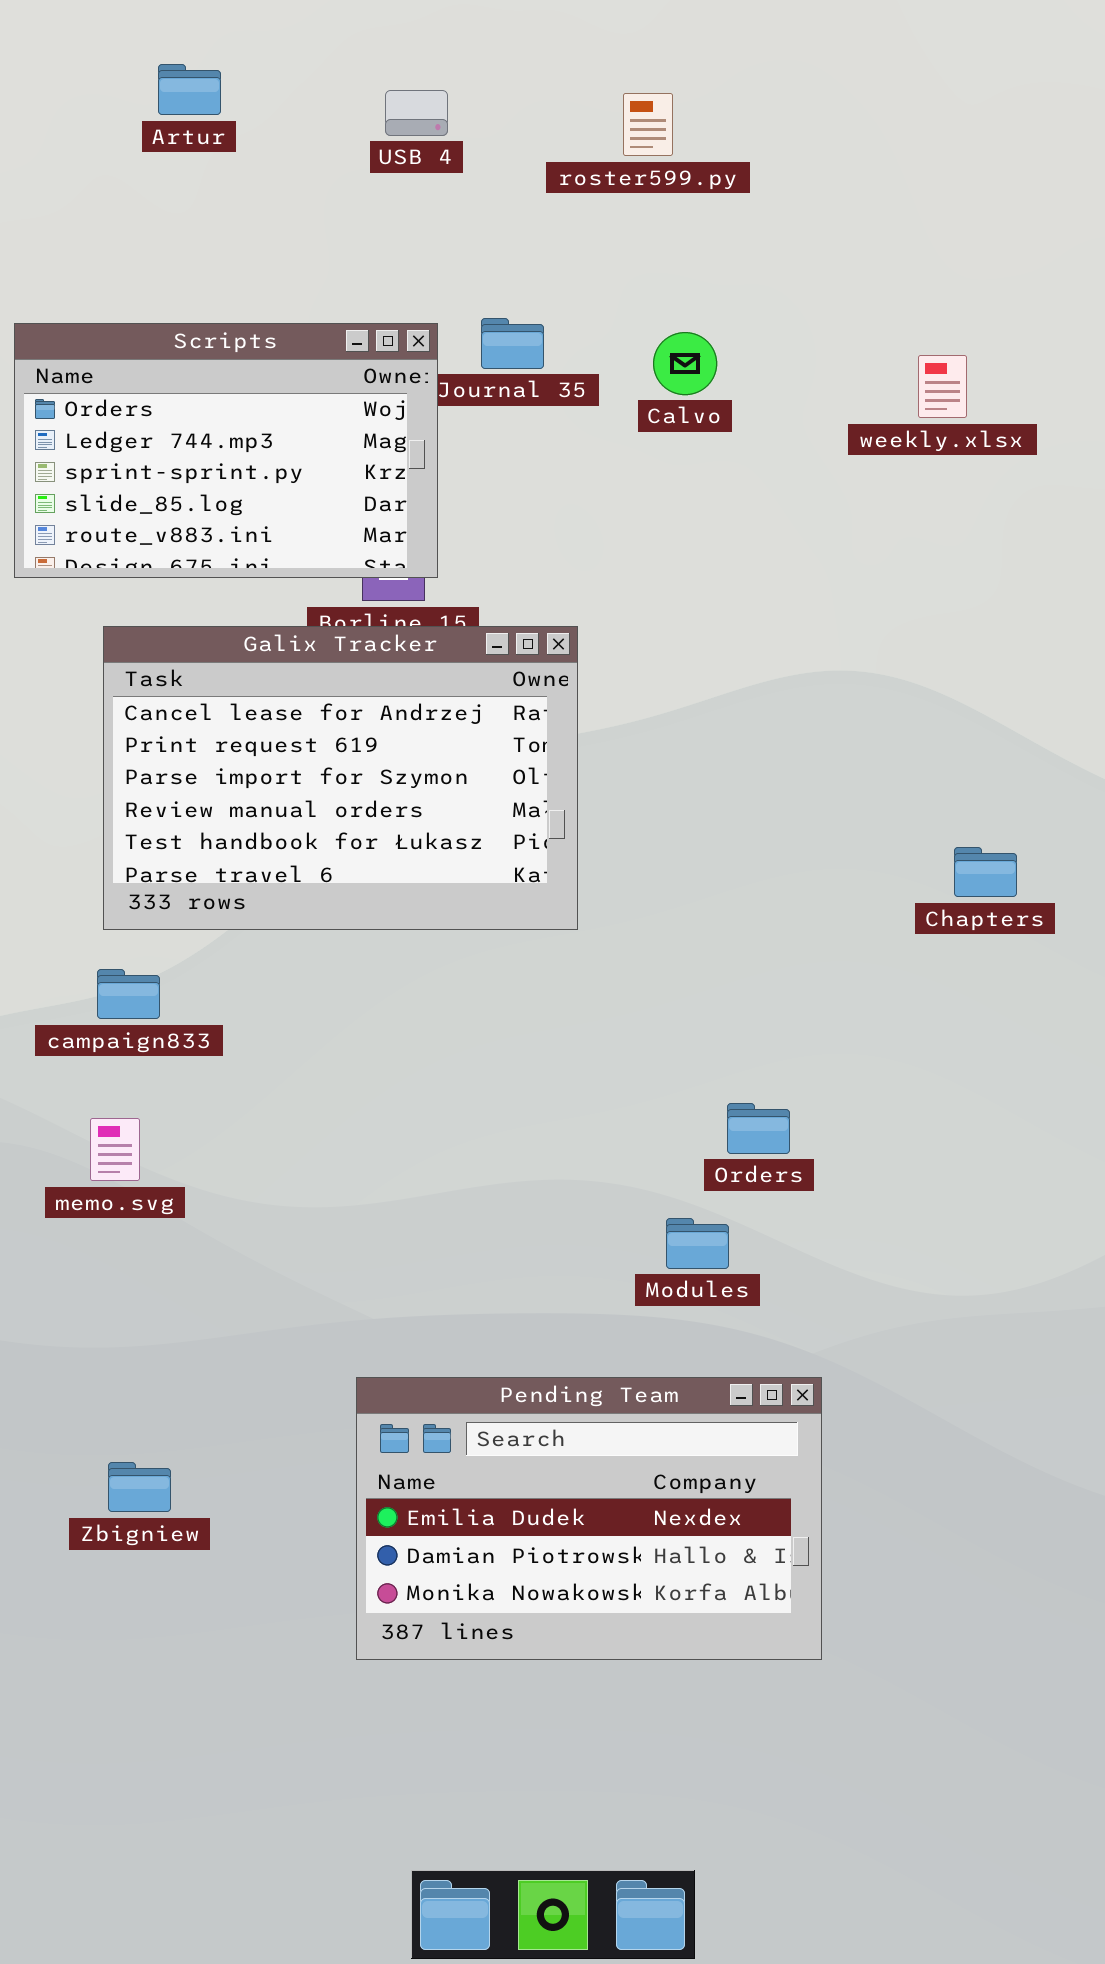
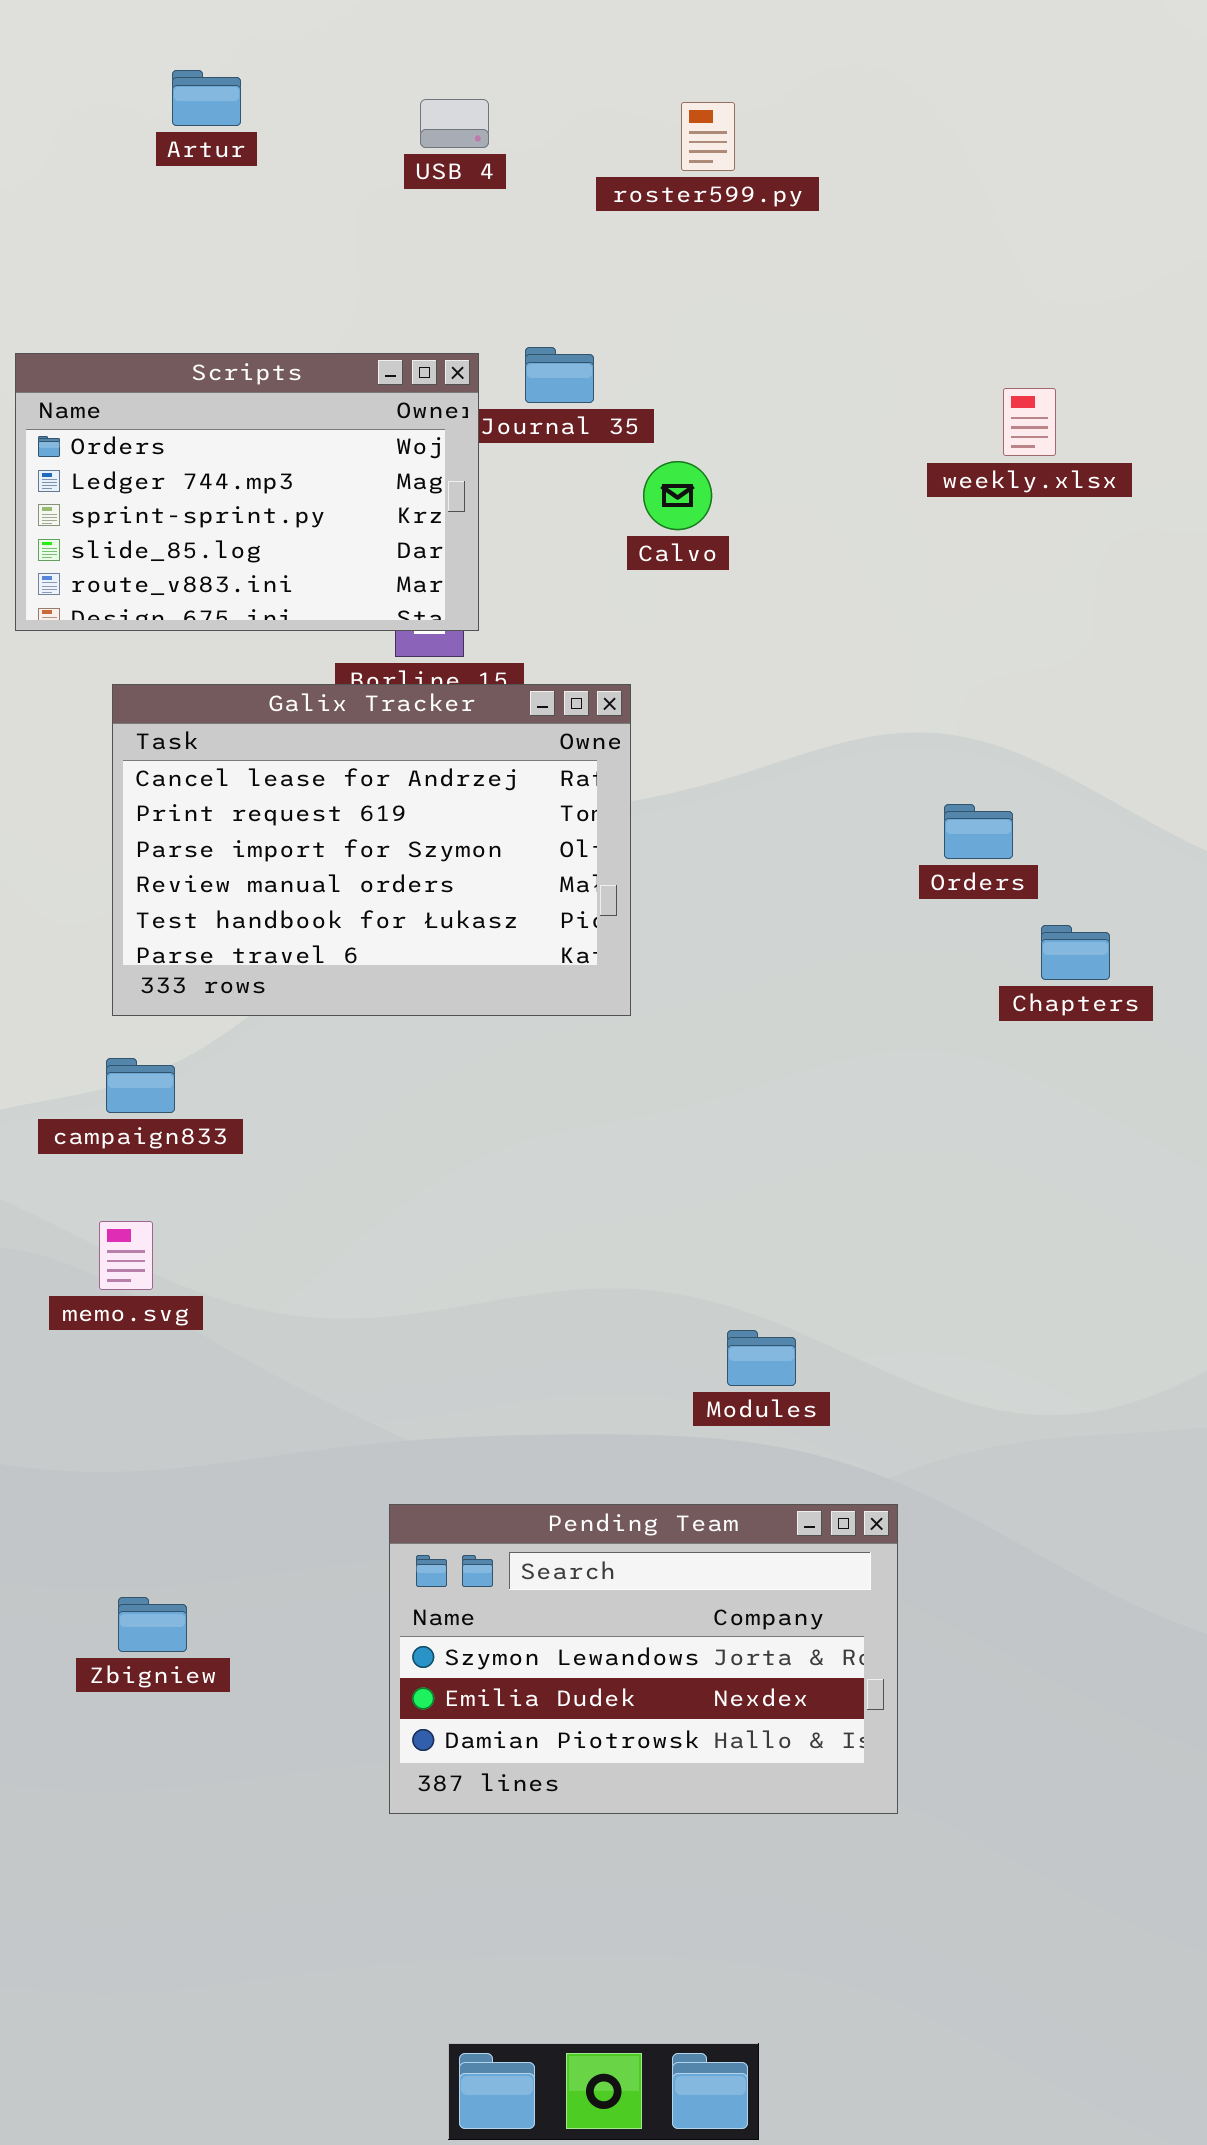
Calvo: [653,332,717,395] -> [643,461,712,530], moved
Orders: [727,1103,790,1154] -> [944,804,1013,859], moved
Pending Team: [356,1377,822,1660] -> [389,1504,898,1814], scrolled up 1 row

